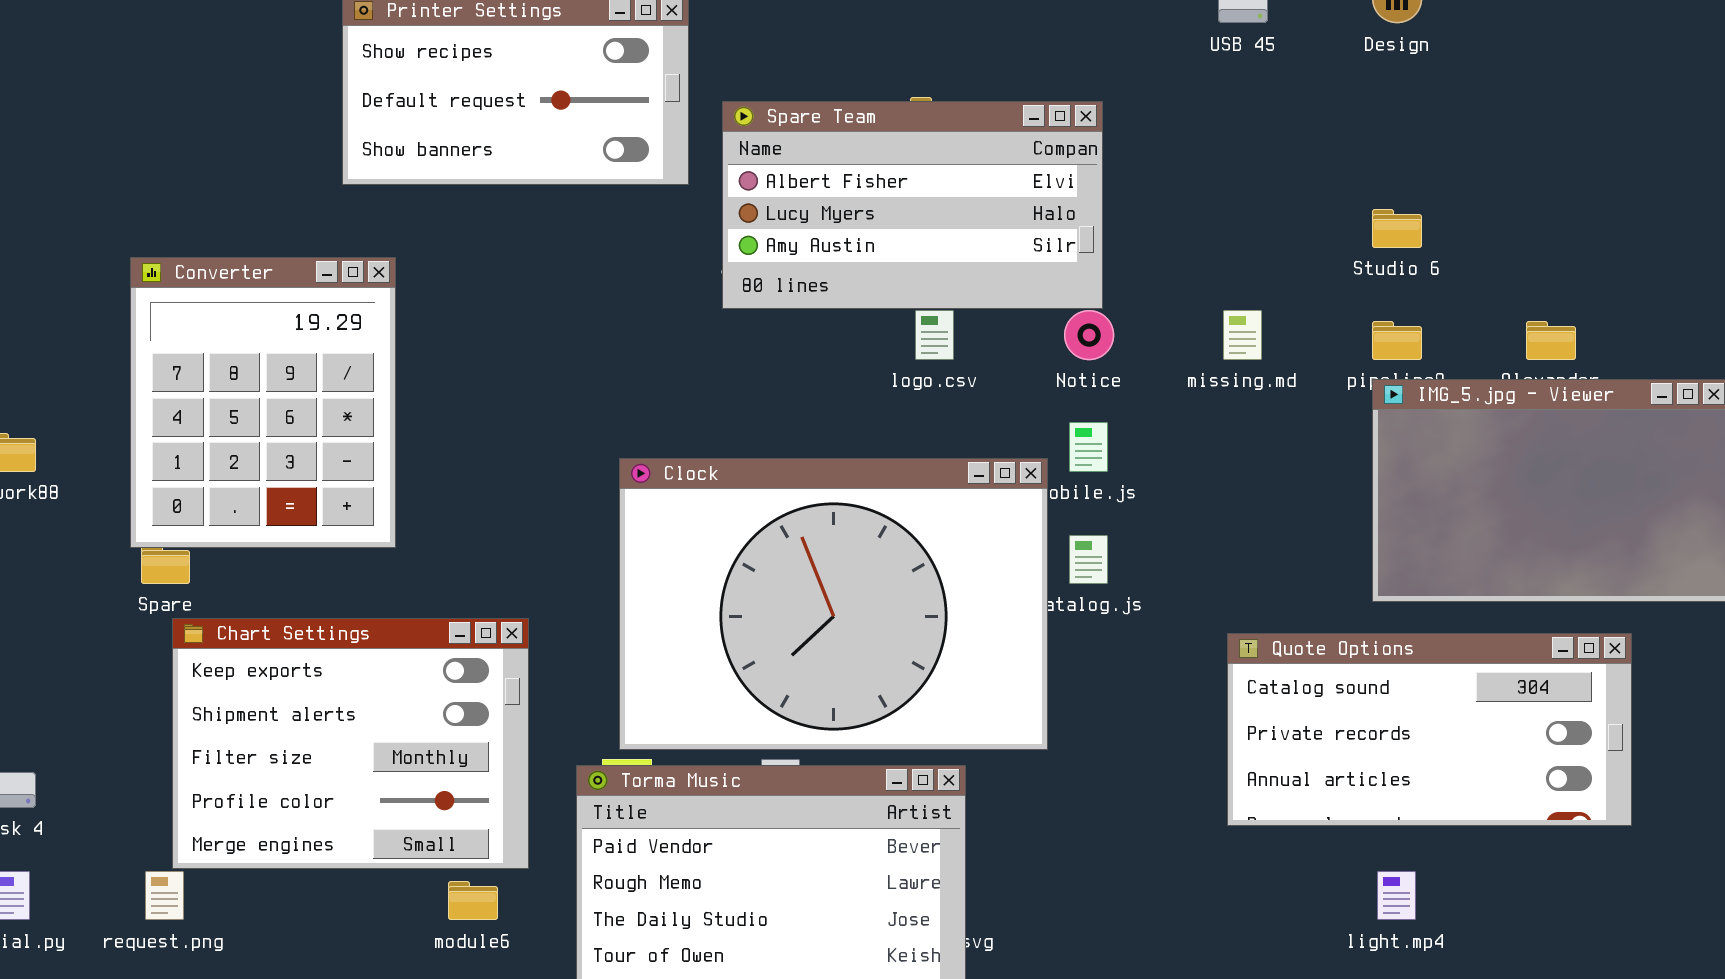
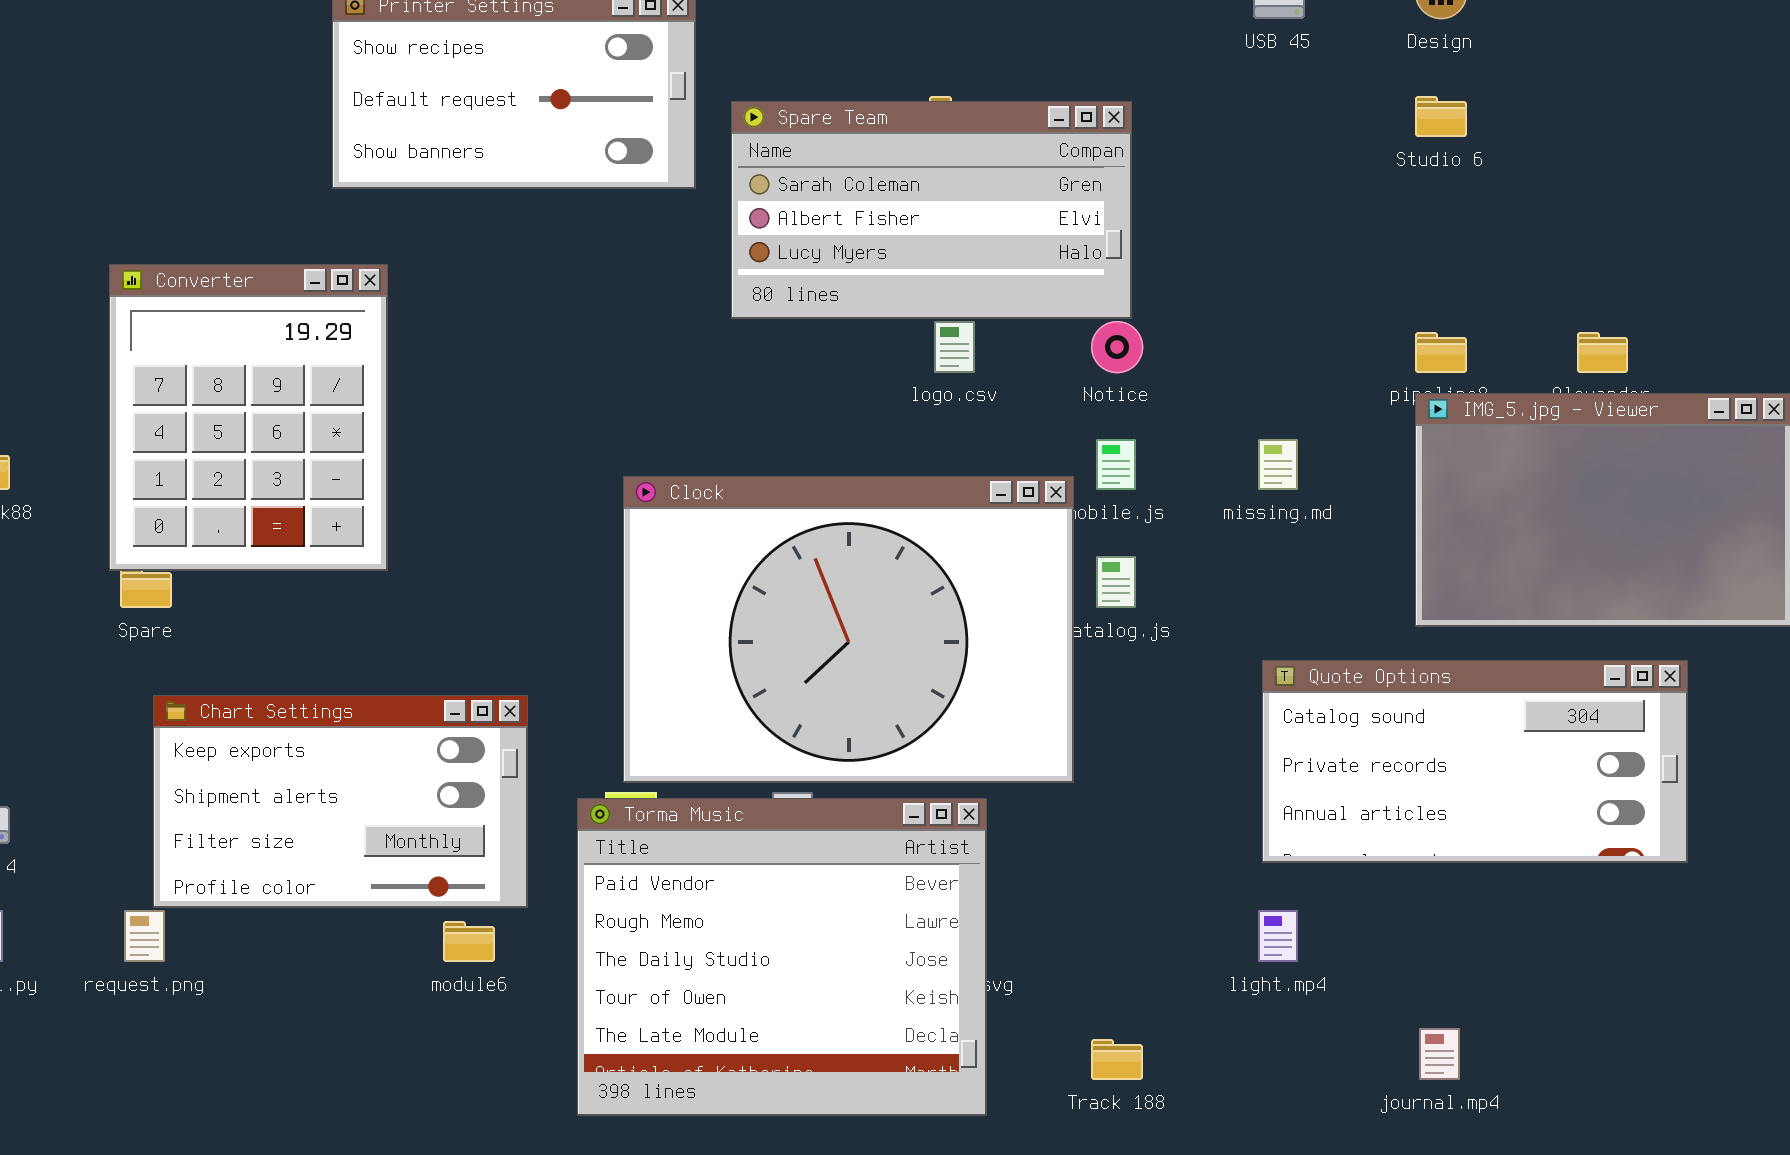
Spare Team: [722,101,1103,309] -> [731,101,1132,319], scrolled up 1 row
Studio 6: [1372,209,1422,248] -> [1415,96,1467,137], moved
missing.md: [1223,310,1262,360] -> [1258,439,1298,490], moved
Chart Settings: [172,618,529,869] -> [153,695,528,908], resized
light.mp4: [1377,871,1416,920] -> [1258,910,1298,962], moved

